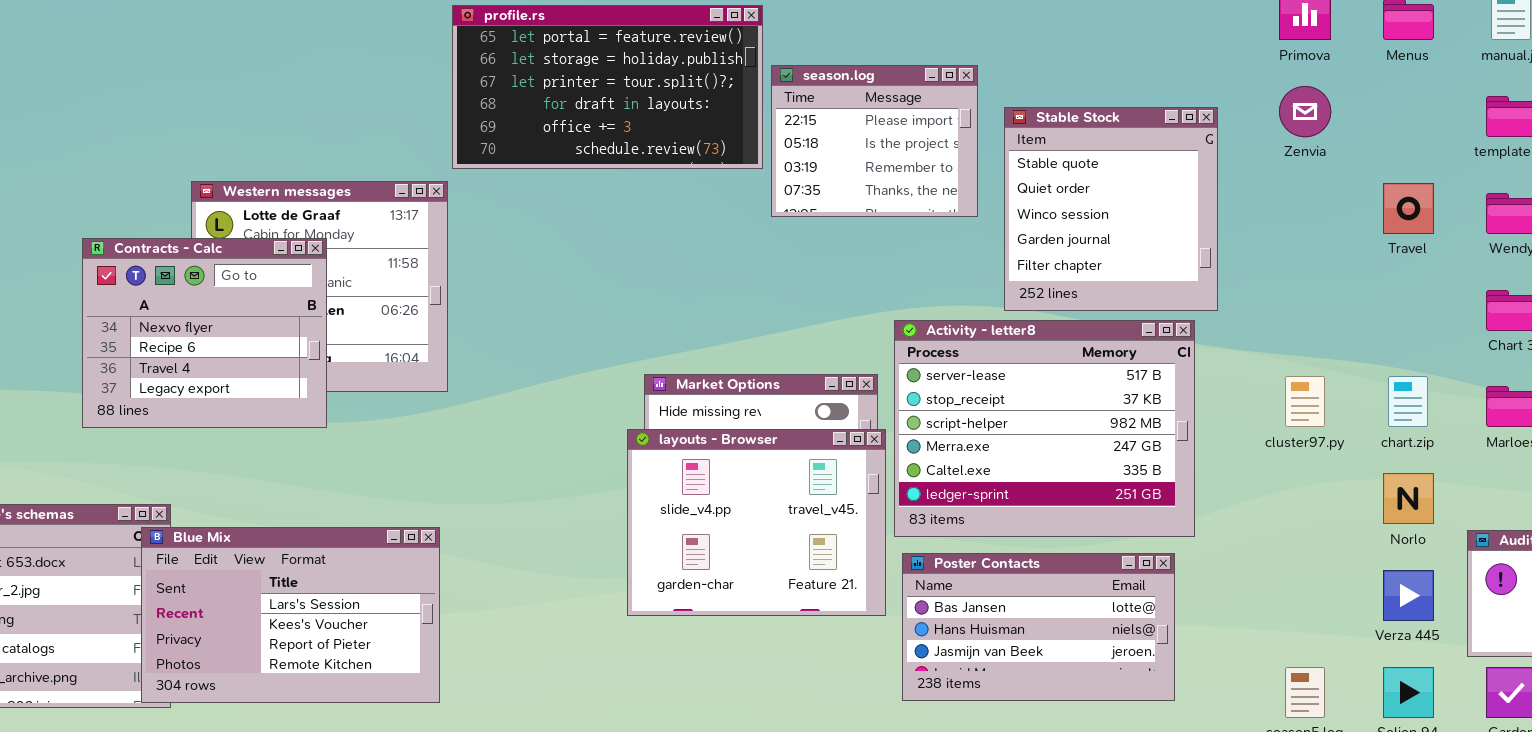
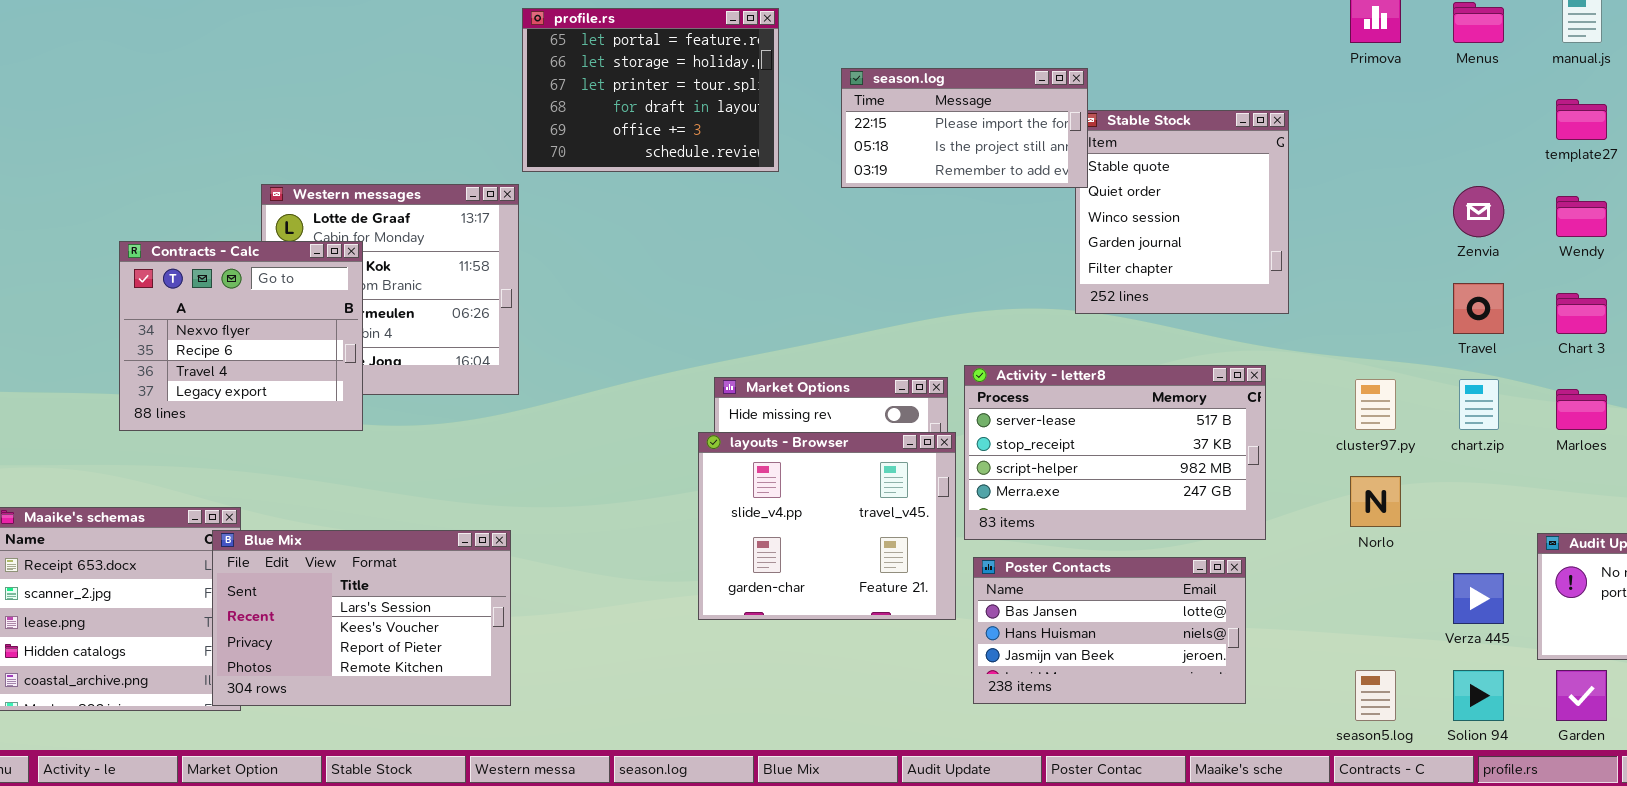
profile.rs: [452,5,763,169] -> [522,8,779,172], resized
season.log: [771,65,978,217] -> [841,68,1088,188], resized
Zenvia: [1279,86,1331,137] -> [1453,186,1504,237], moved
Travel: [1383,183,1434,234] -> [1453,283,1504,334], moved
Contracts - Calc: [82,238,327,428] -> [119,241,363,431], moved
Activity - letter8: [894,320,1195,537] -> [964,365,1266,540], resized
Norlo: [1383,473,1434,524] -> [1350,476,1401,527], moved

